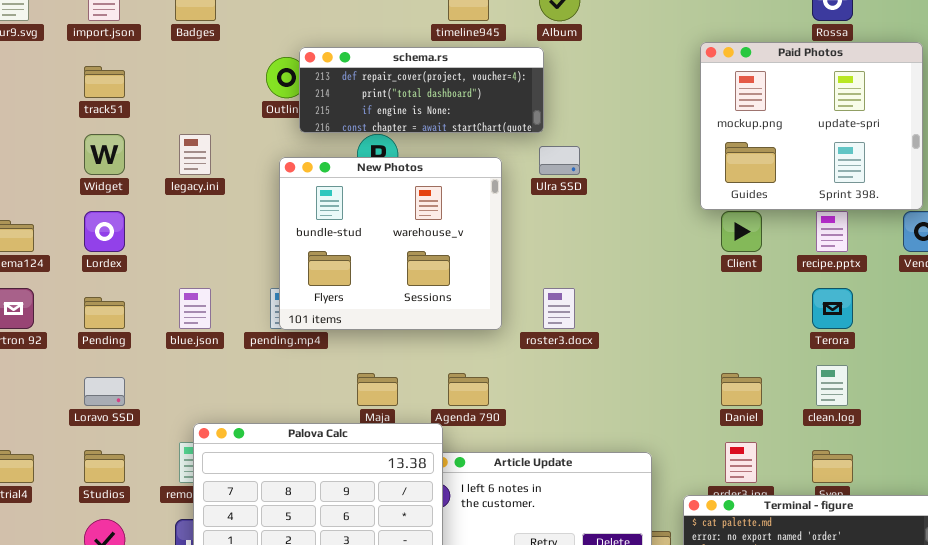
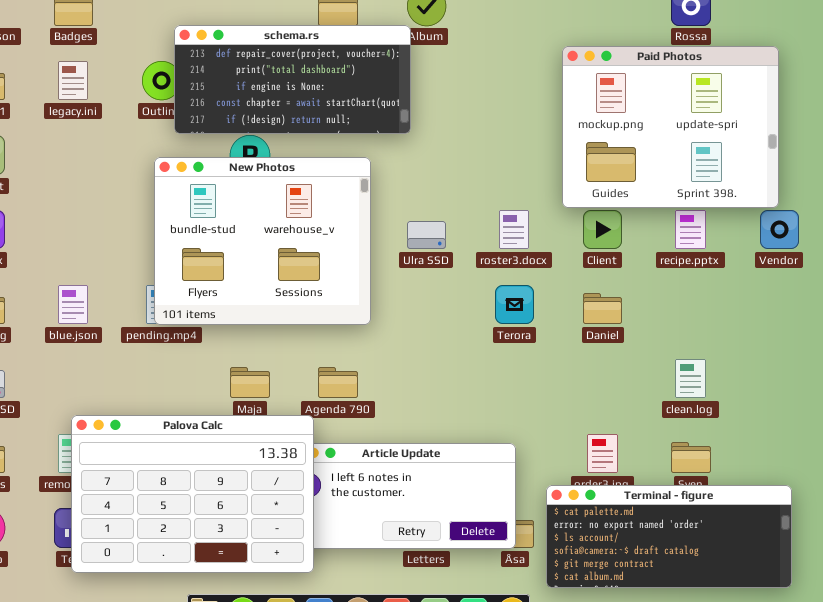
schema.rs: [299,47,544,133] -> [174,25,411,134], resized
legacy.ini: [179,134,211,175] -> [58,61,88,100], moved
Ulra SSD: [539,146,580,175] -> [407,221,446,249], moved
roster3.docx: [543,288,575,329] -> [499,210,529,249], moved
Terora: [812,288,853,329] -> [495,285,534,324], moved
Daniel: [721,373,762,406] -> [583,293,622,324], moved

